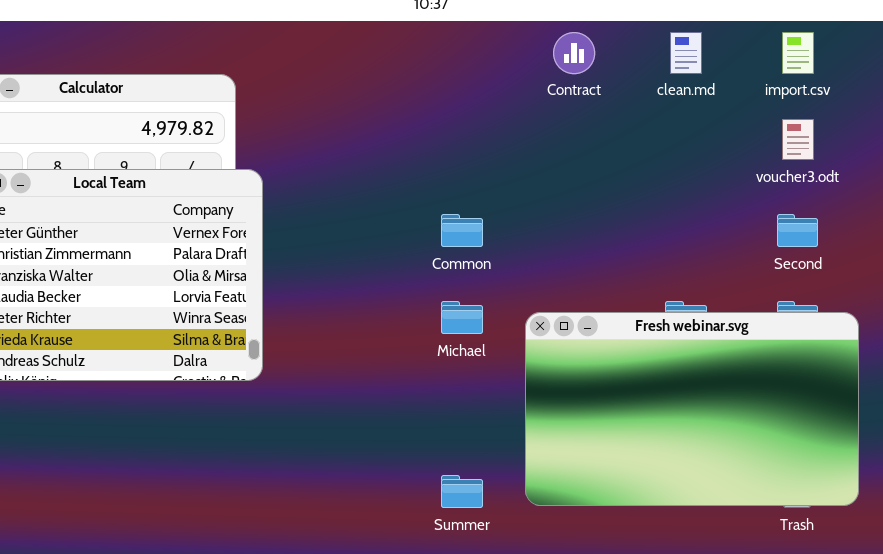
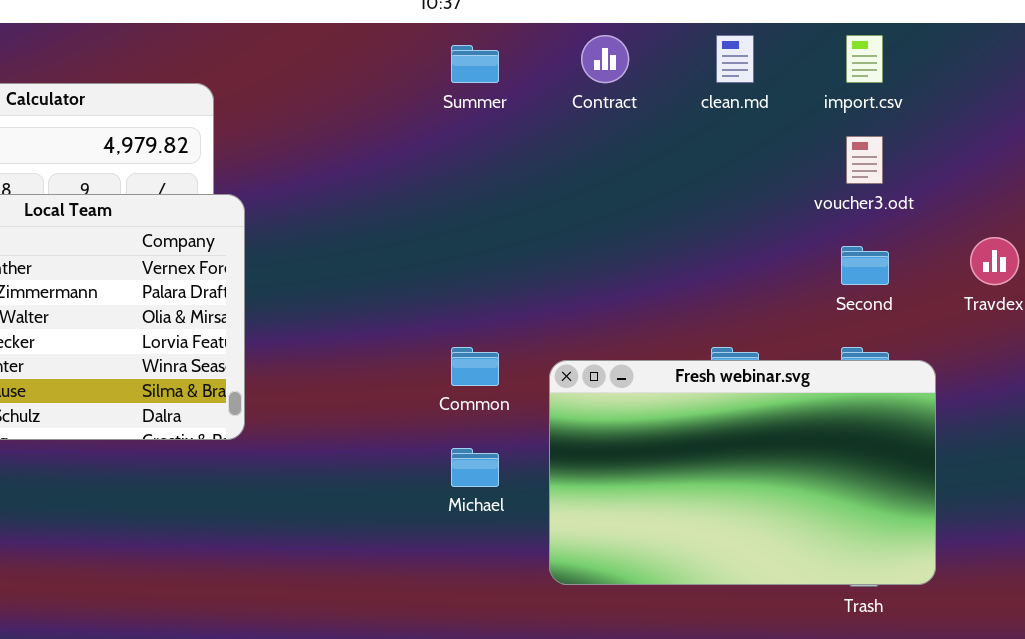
Common: [441,214,483,247] -> [451,347,499,386], moved
Michael: [441,301,483,334] -> [451,448,499,487], moved
Summer: [441,475,483,508] -> [451,45,499,83], moved

